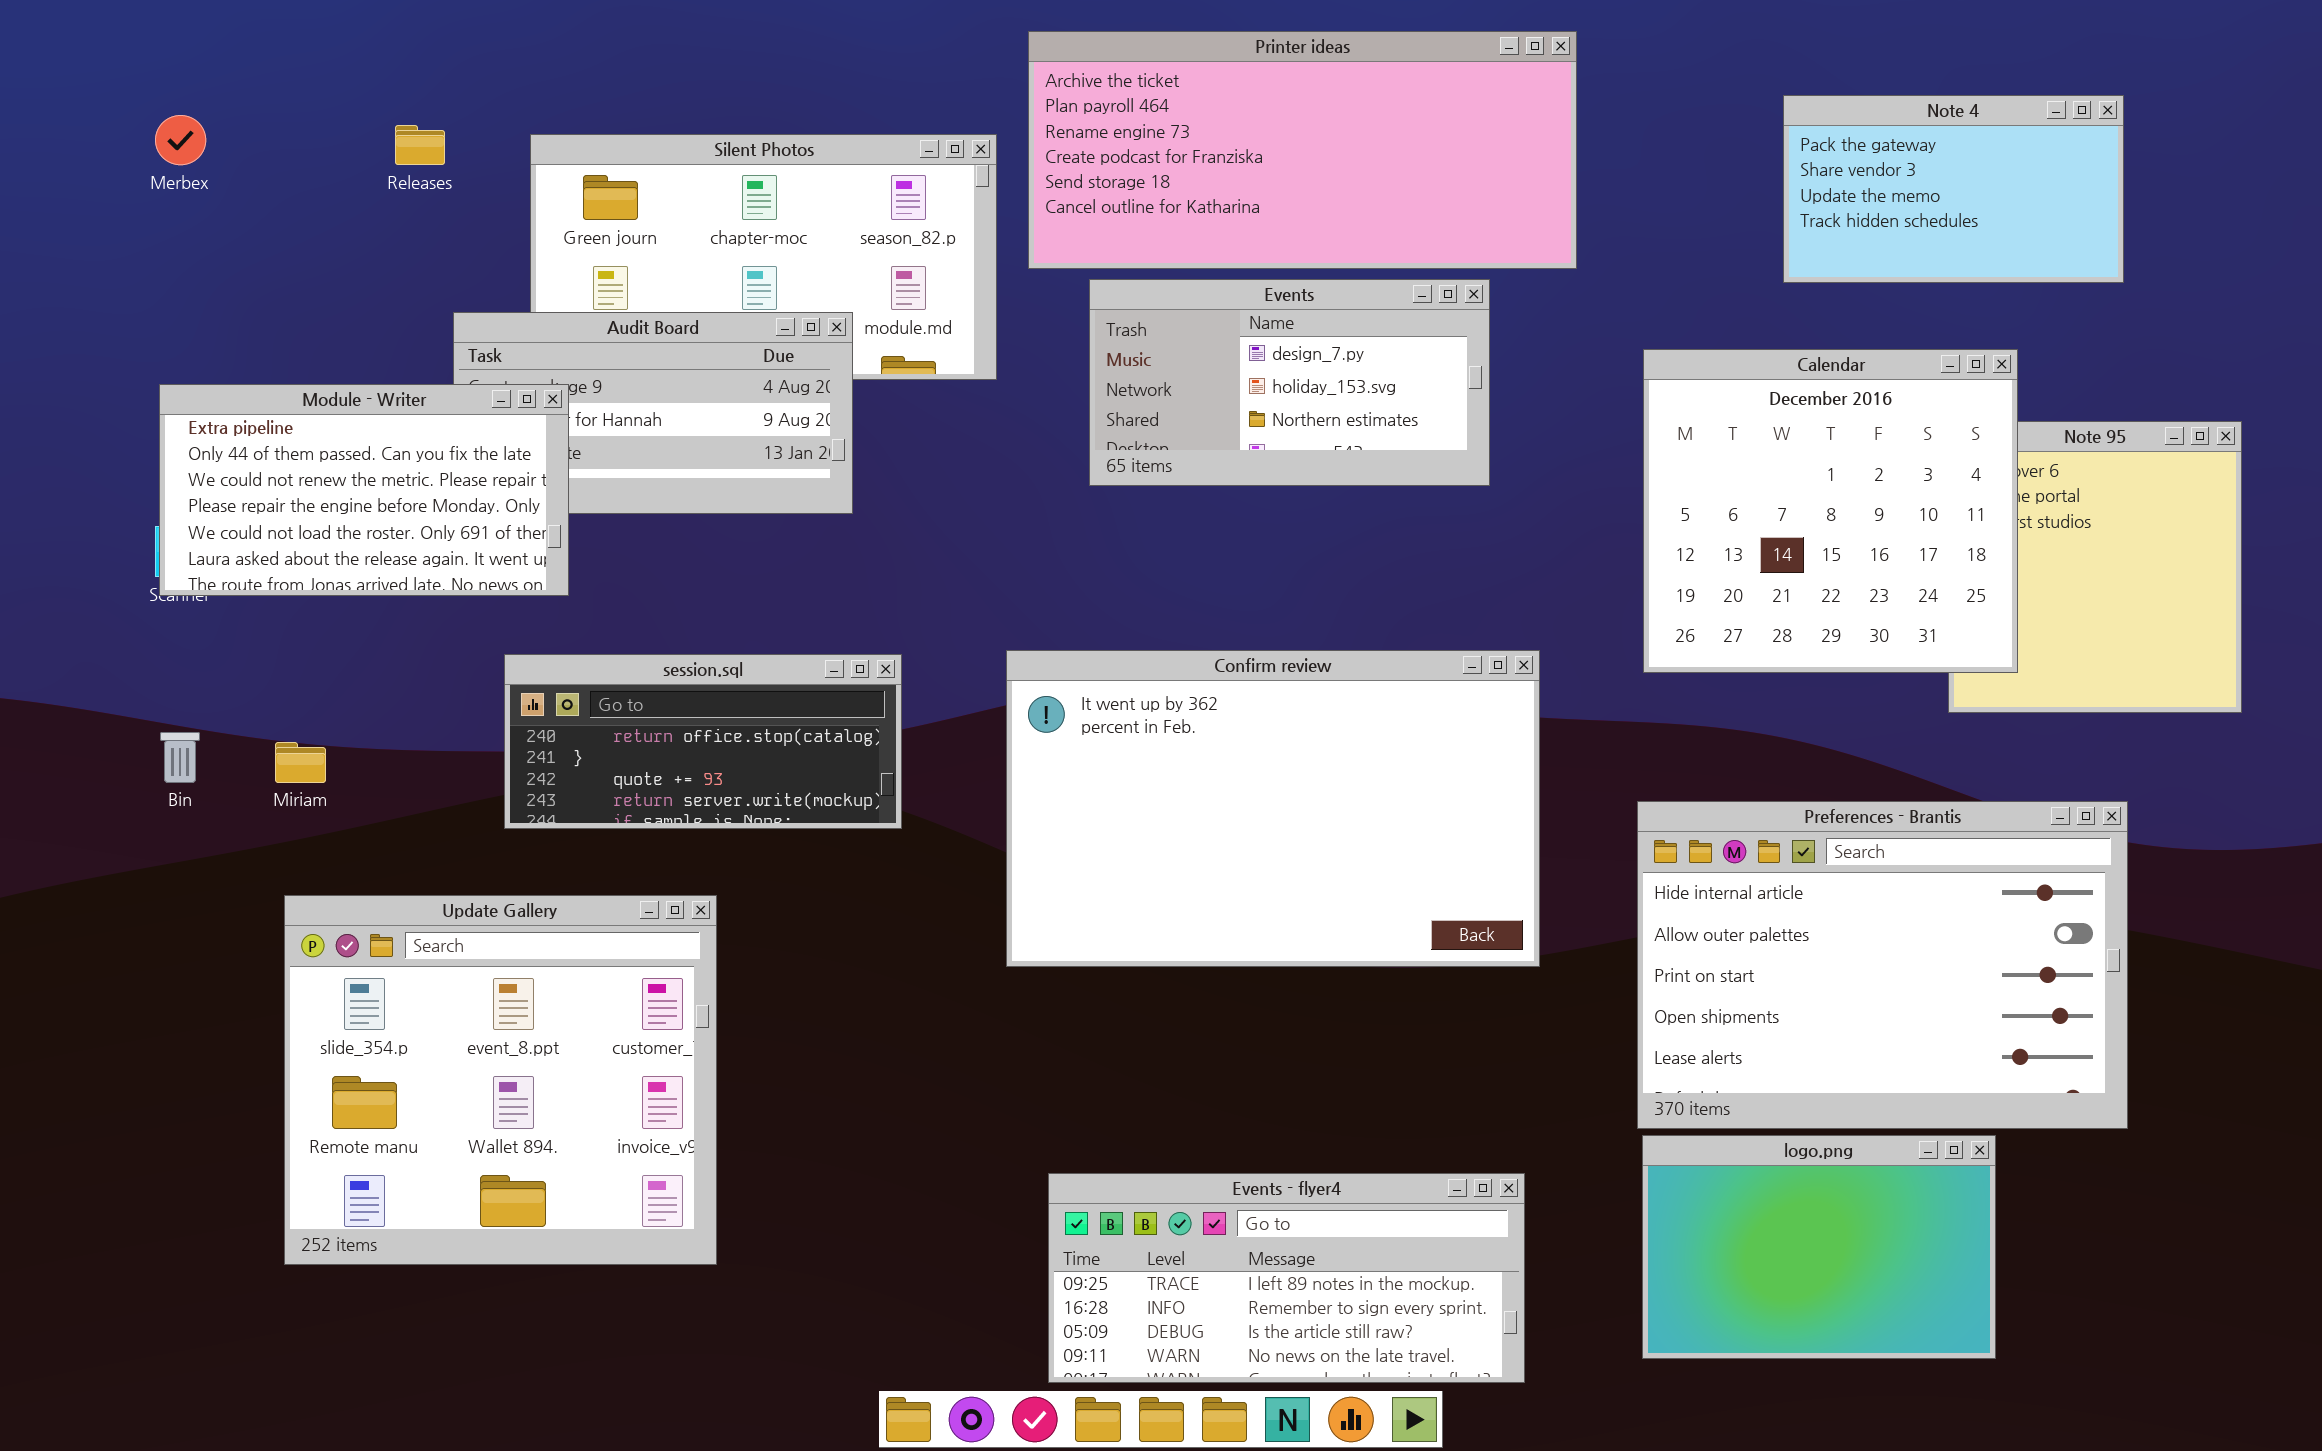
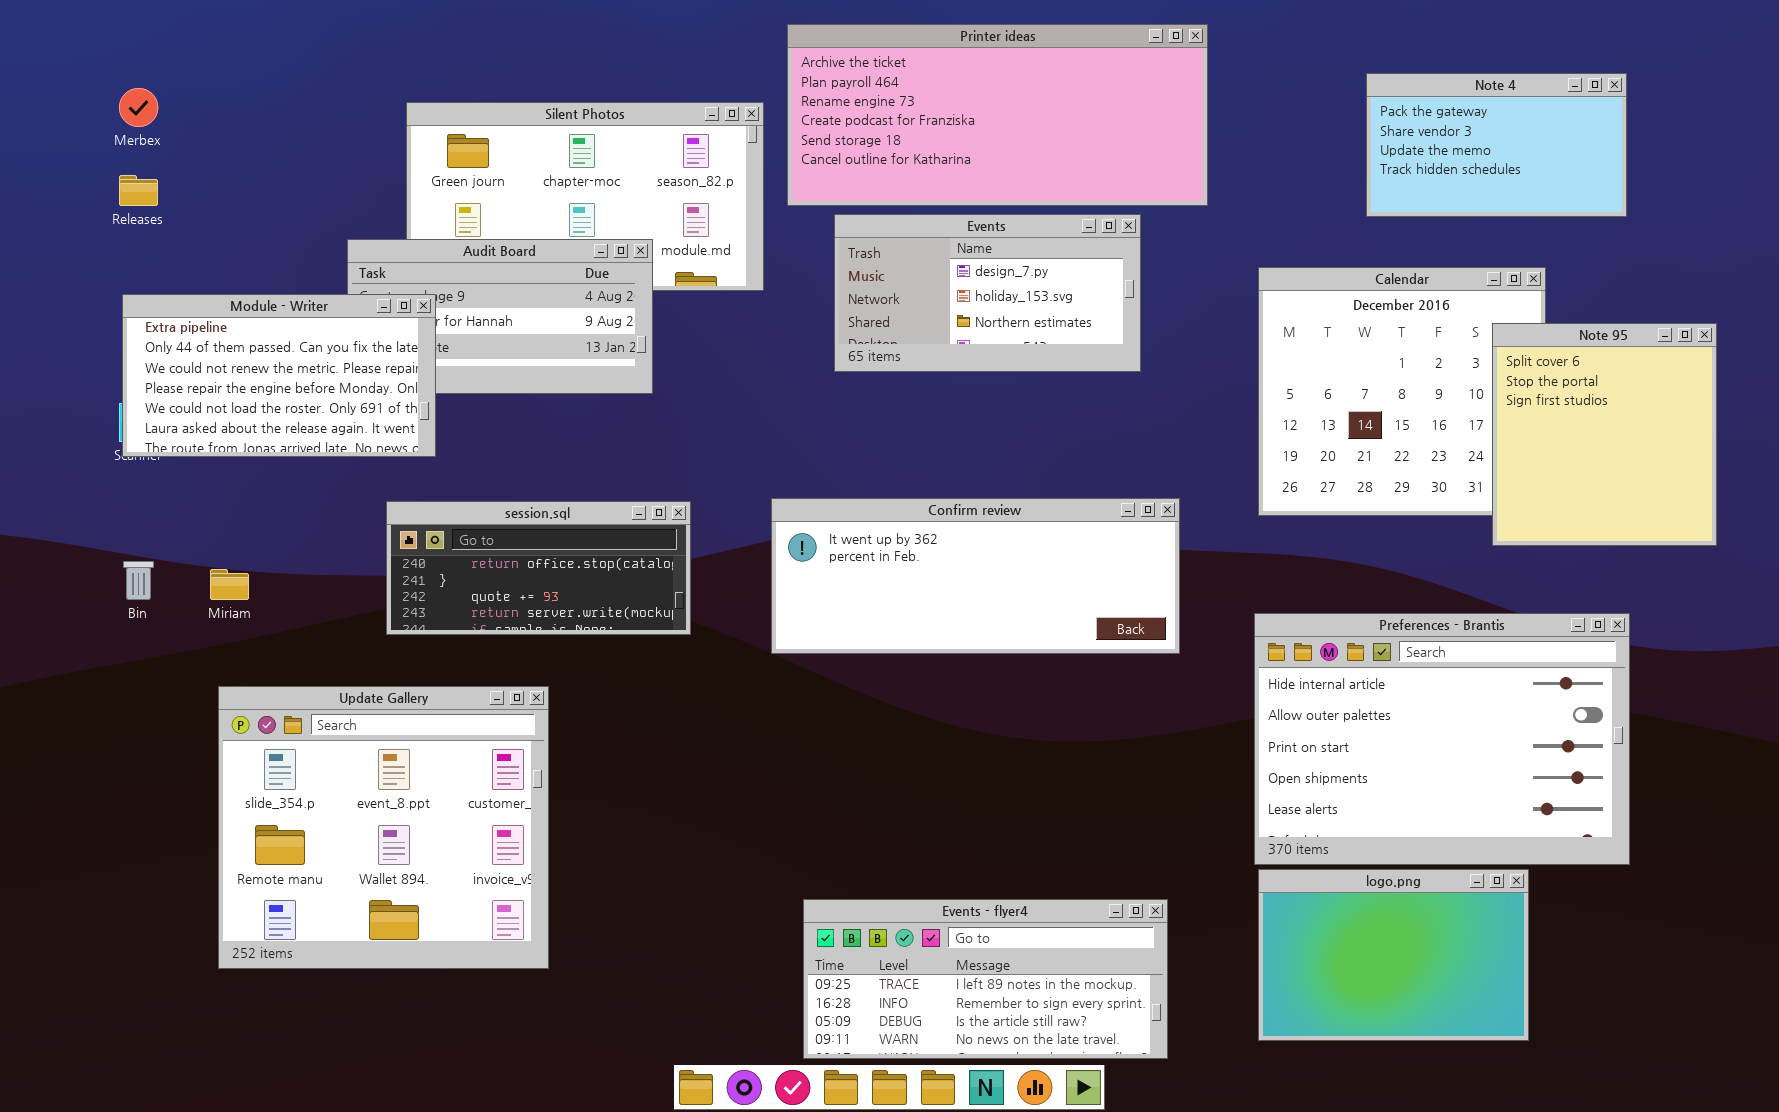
Releases: [395,125,445,165] -> [119,175,158,206], moved
Note 95: [1948,421,2242,713] -> [1492,323,1717,546], raised
Confirm review: [1006,650,1540,967] -> [771,498,1180,654], resized

